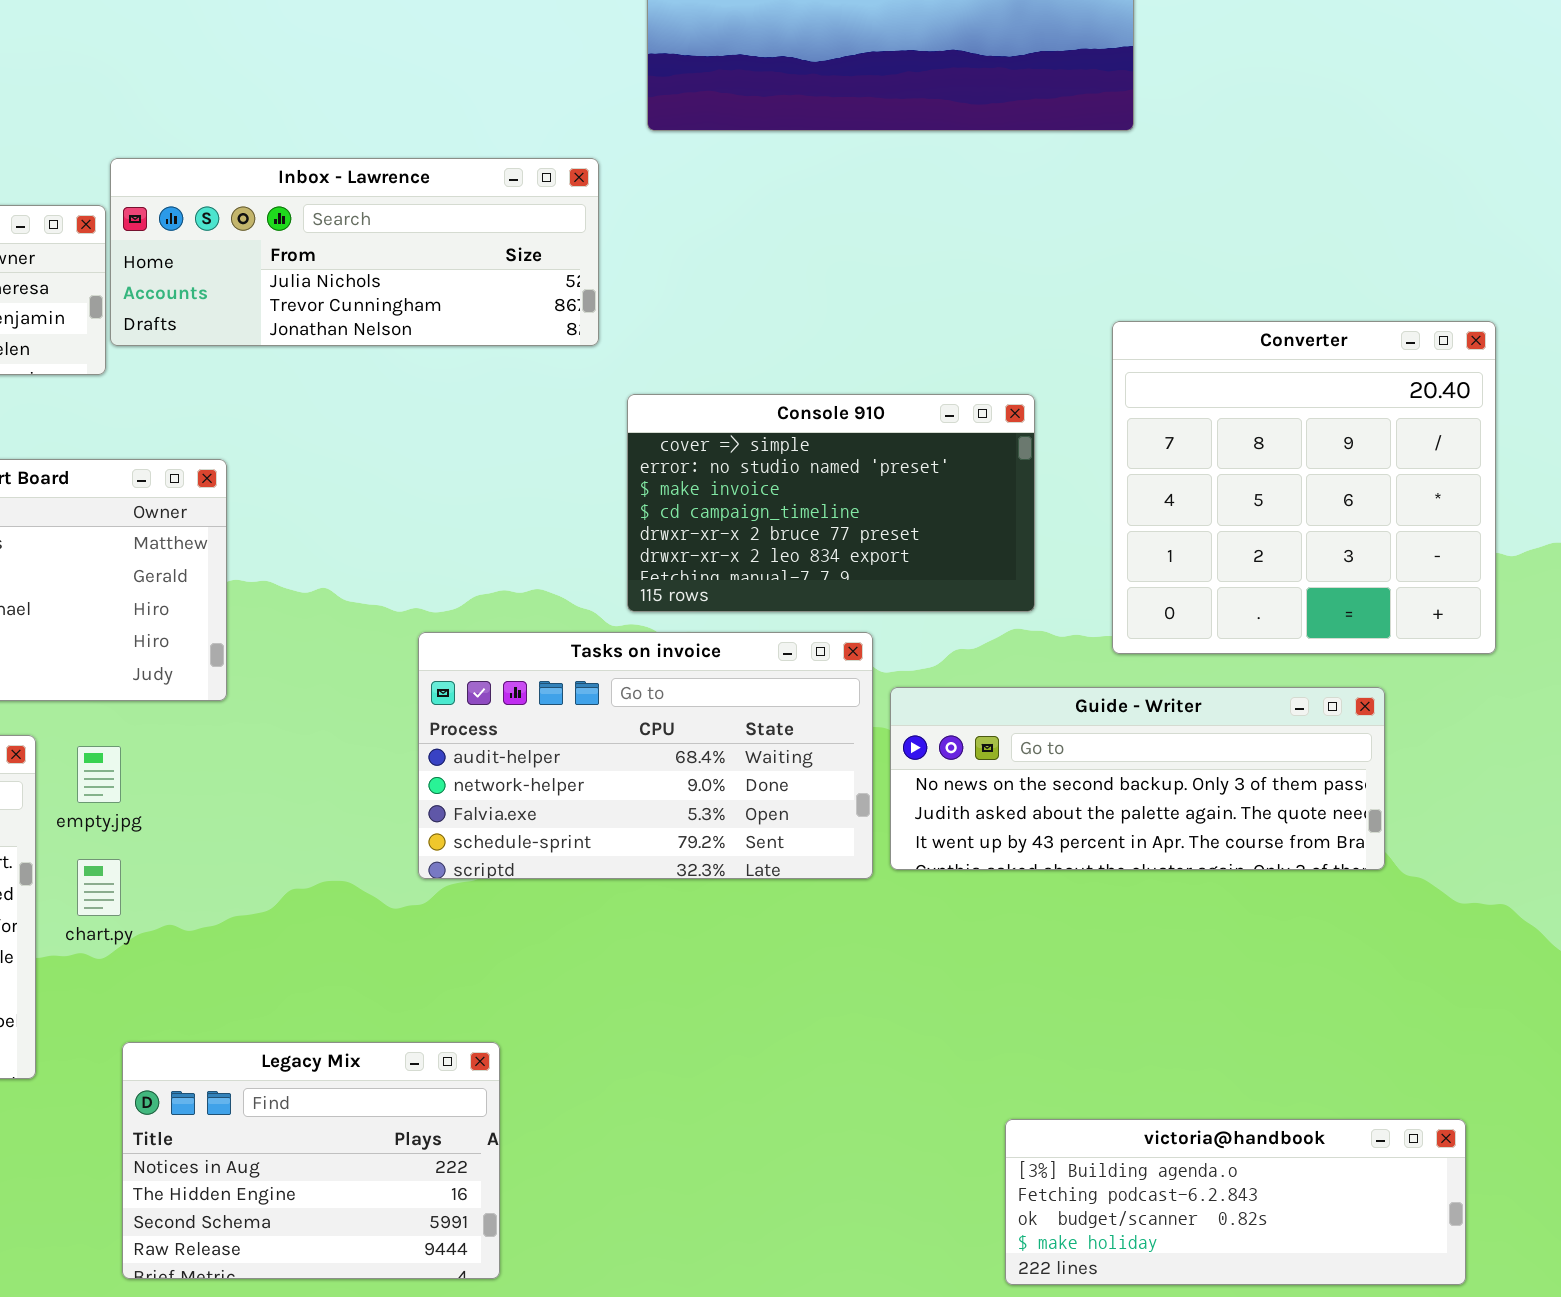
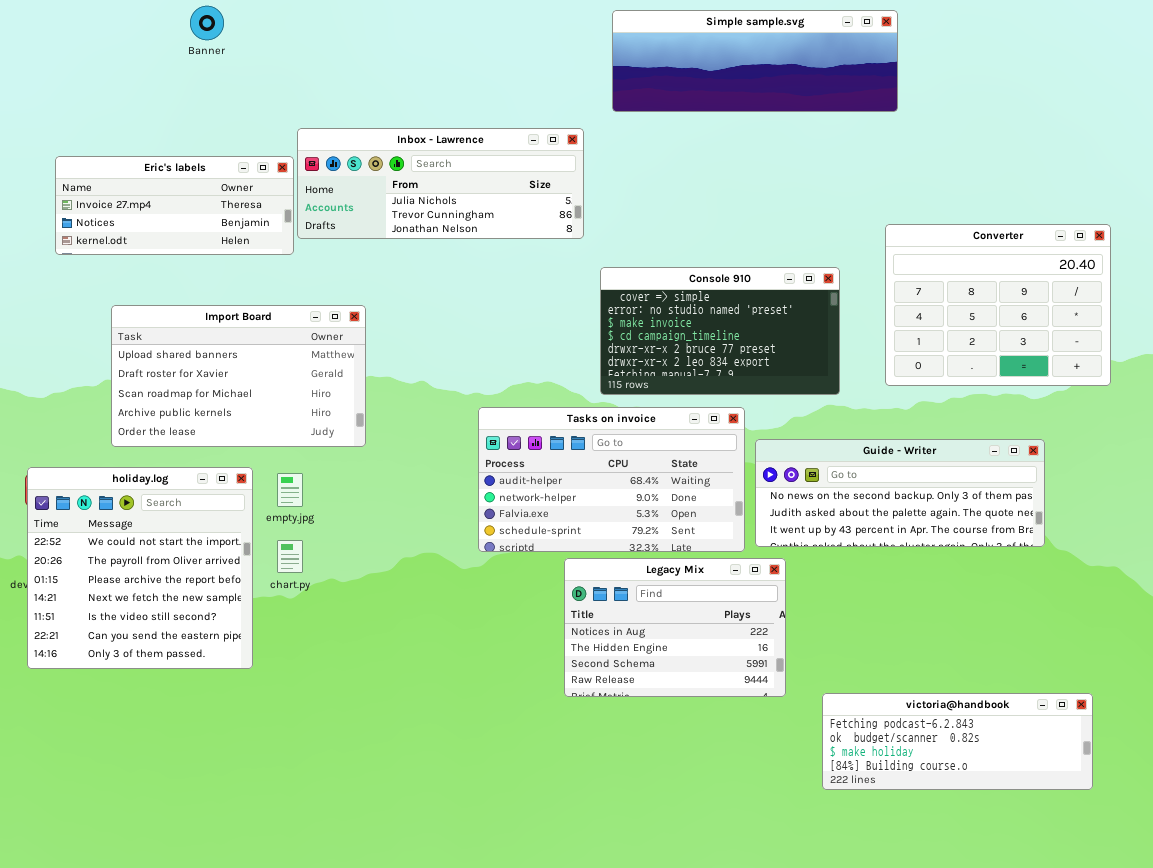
Converter: [1112,321,1496,654] -> [885,224,1111,386], resized
Legacy Mix: [122,1042,500,1279] -> [564,558,786,697], moved
victoria@handbook: [1005,1119,1466,1285] -> [822,693,1093,790], scrolled down 1 row

